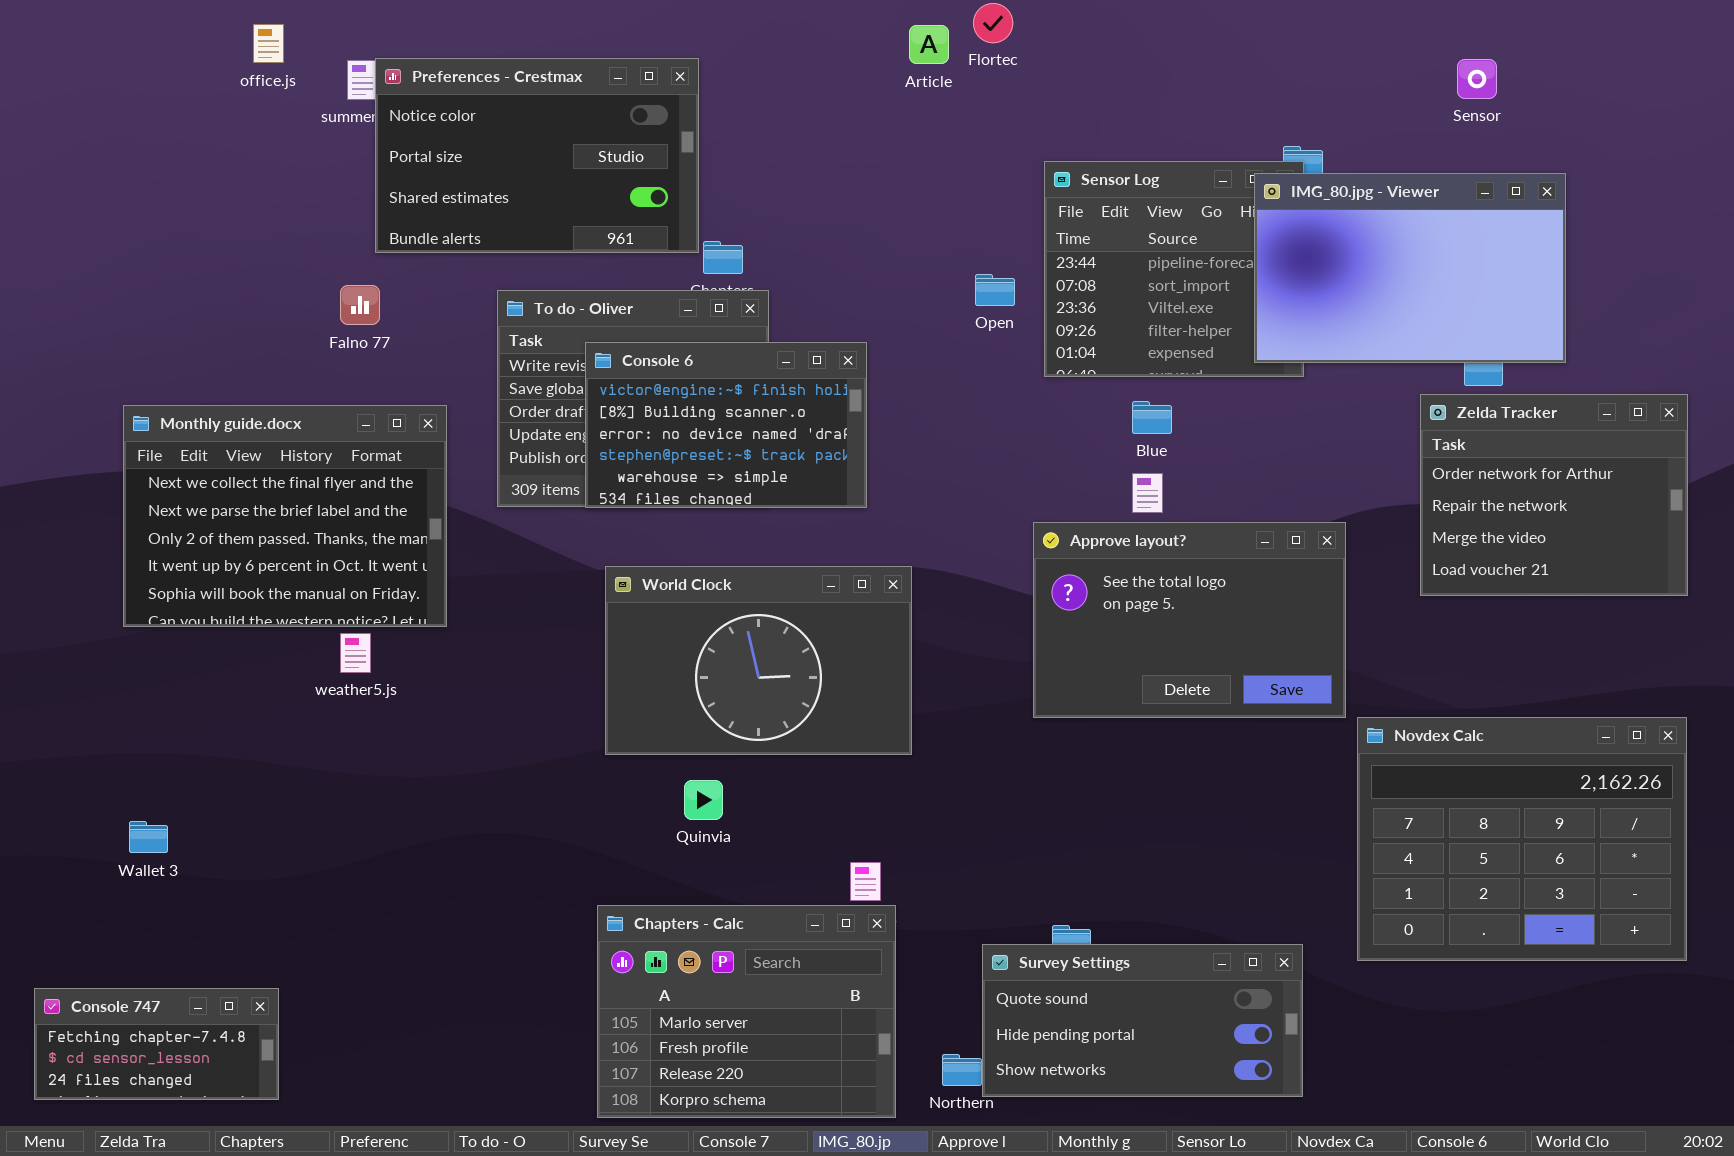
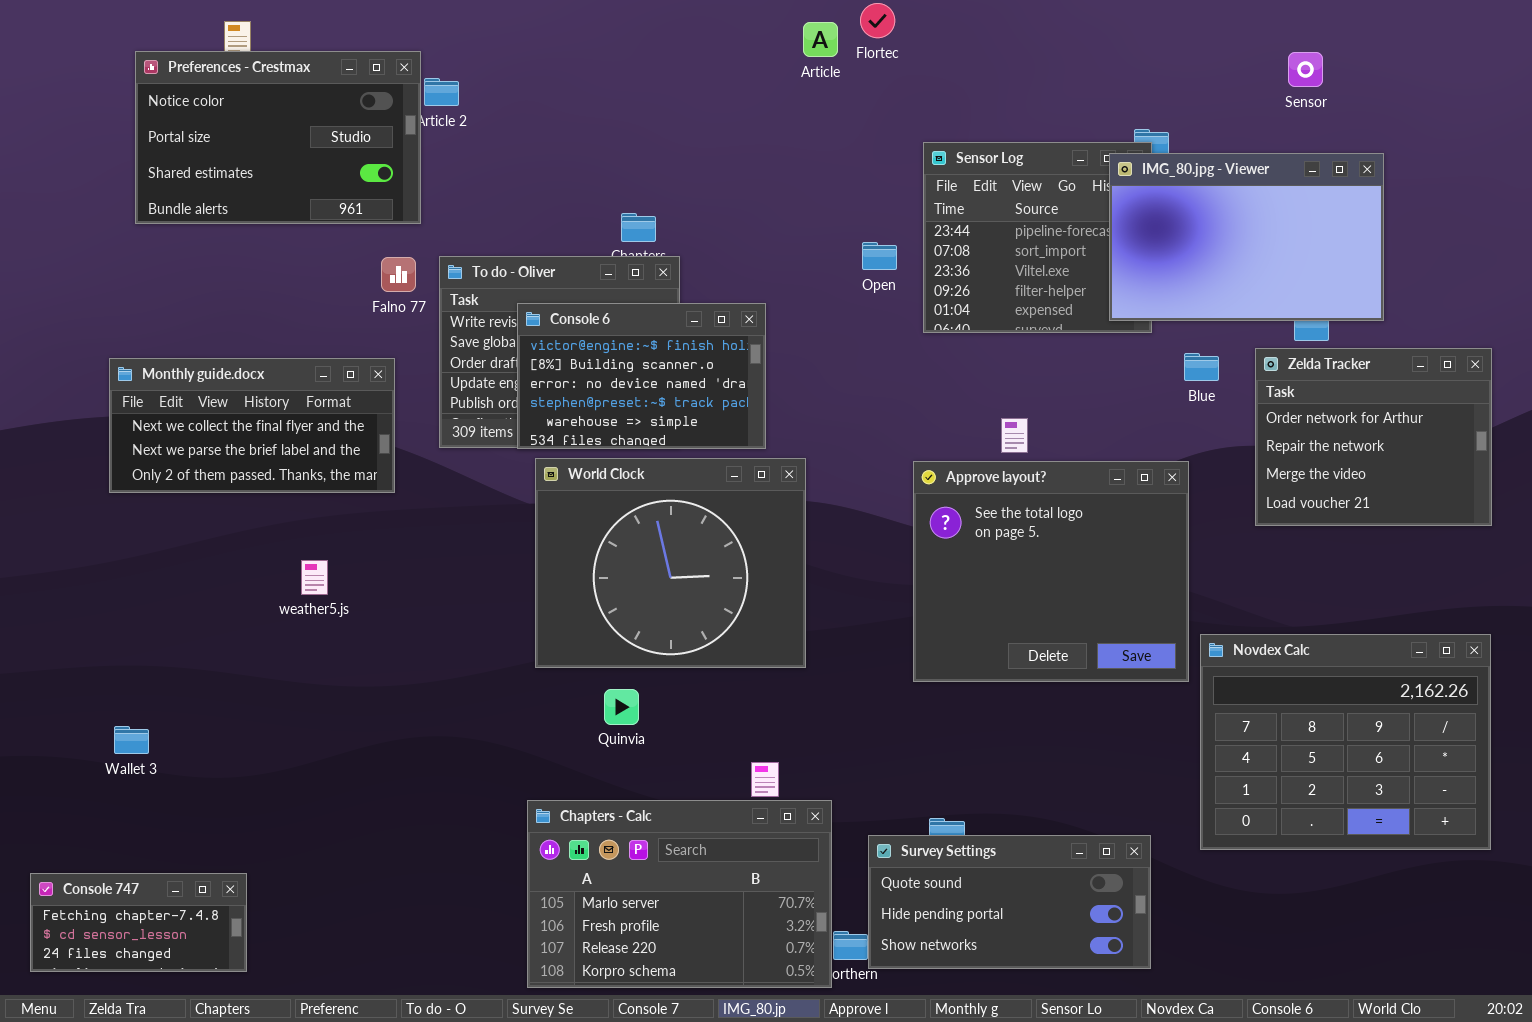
Preferences - Crestmax: [375,58,699,253] -> [135,51,421,224], moved
Falno 77: [340,285,380,325] -> [381,257,416,292], moved
Blue: [1132,401,1172,434] -> [1184,353,1219,381], moved
Monthly guide.docx: [123,405,447,627] -> [109,358,395,493], resized
Approve layout?: [1033,522,1346,718] -> [913,461,1189,682], resized
World Clock: [605,566,912,755] -> [535,458,806,668], resized
Chapters - Calc: [597,905,896,1118] -> [527,800,832,988], resized

